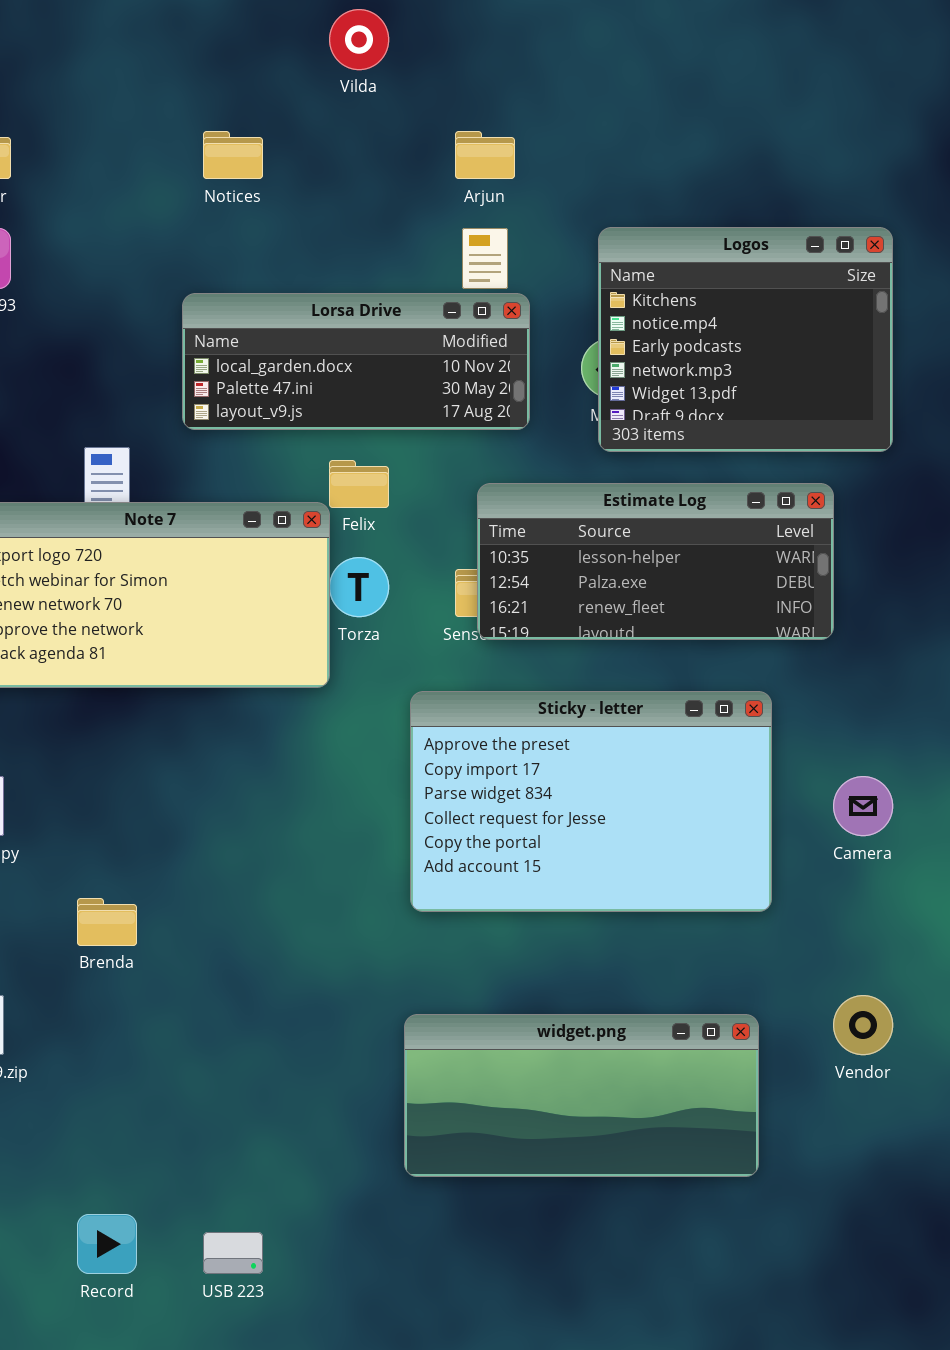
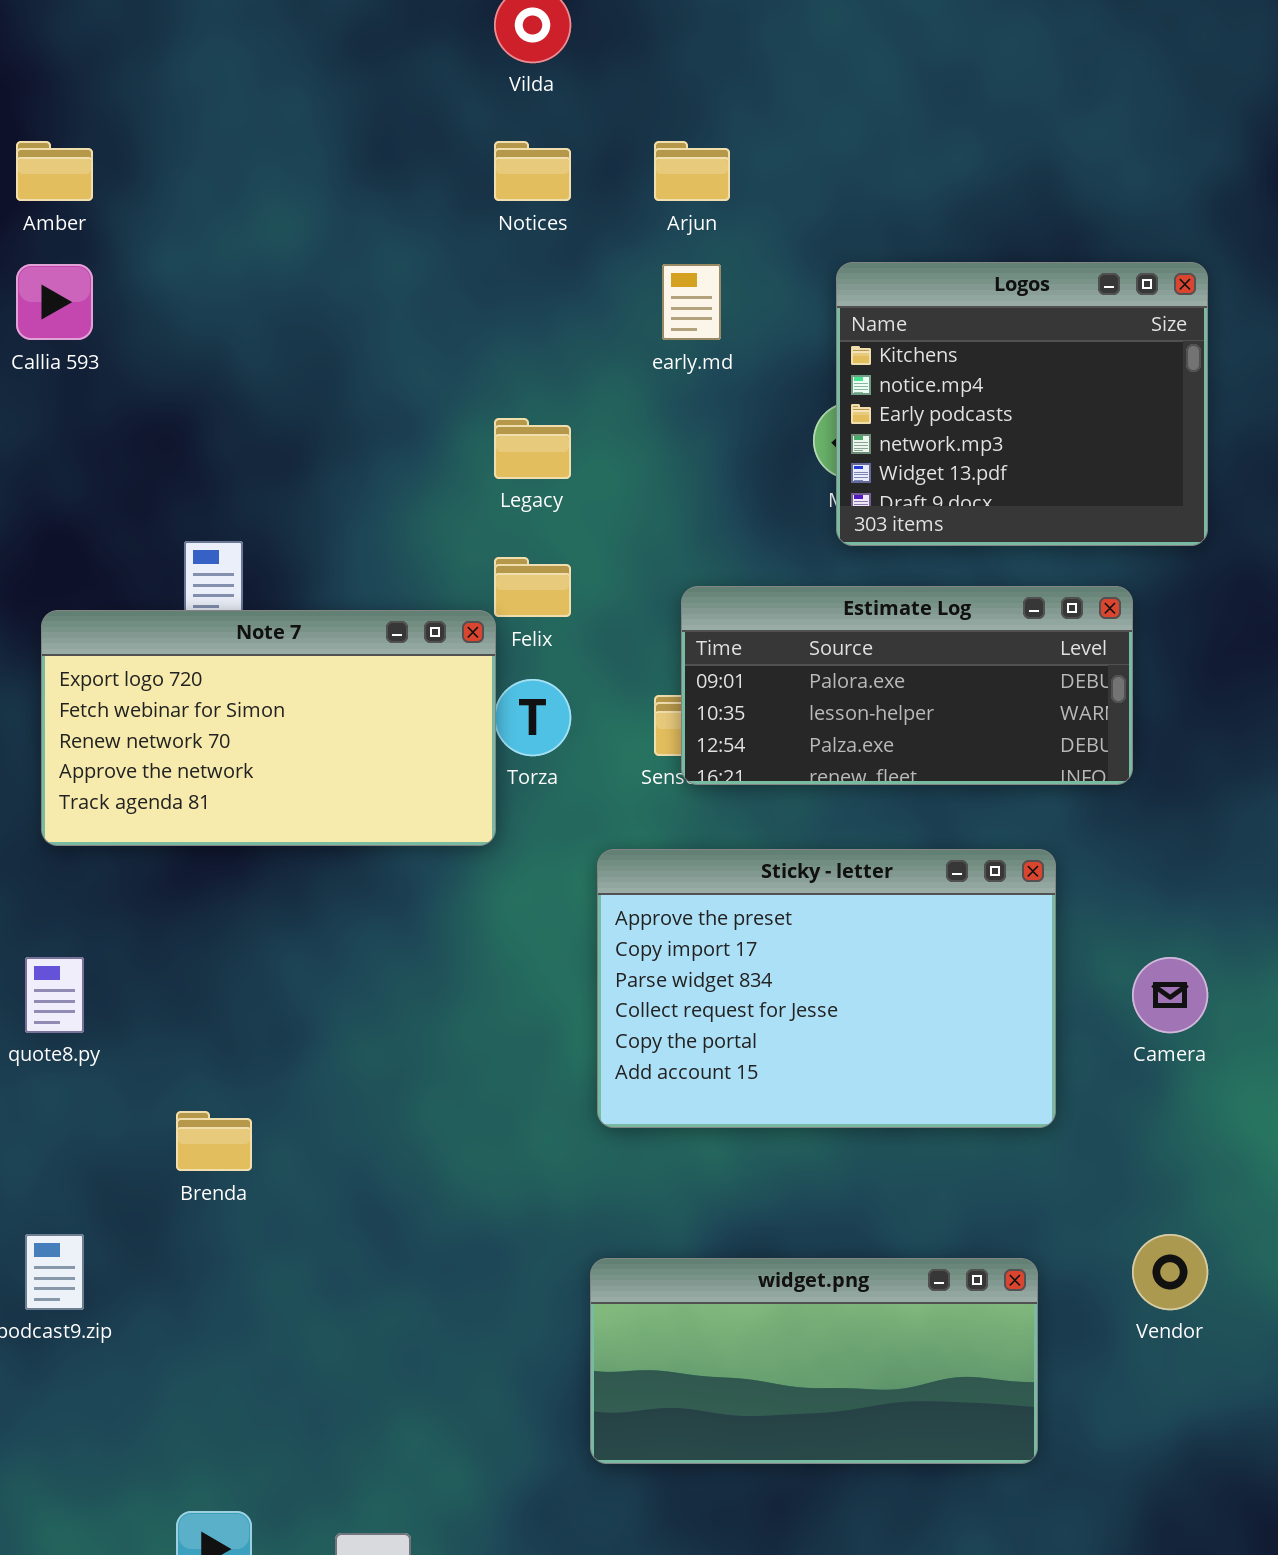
Notices: [203,131,263,179] -> [494,141,571,201], moved
Lorsa Drive: [182,293,530,430] -> none, closed
Estimate Log: [477,483,834,640] -> [681,586,1133,785], scrolled up 1 row

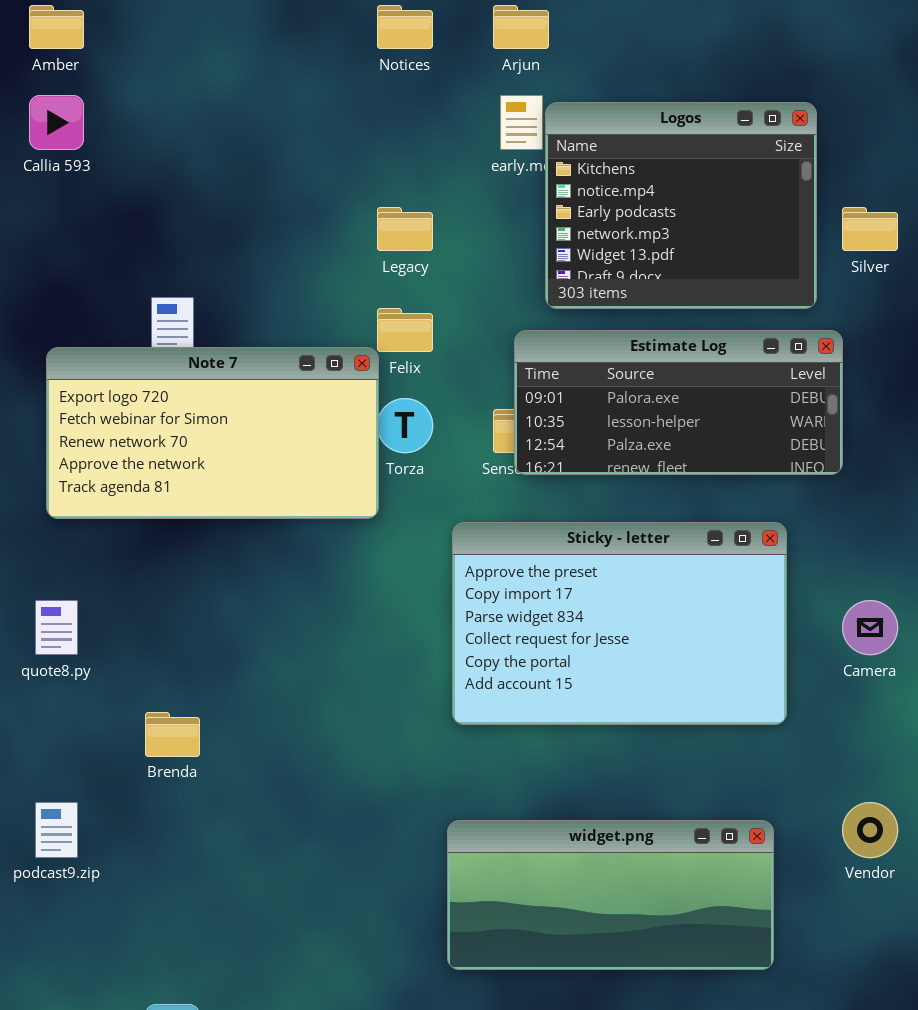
Logos: [836,262,1208,546] -> [545,102,817,309], moved

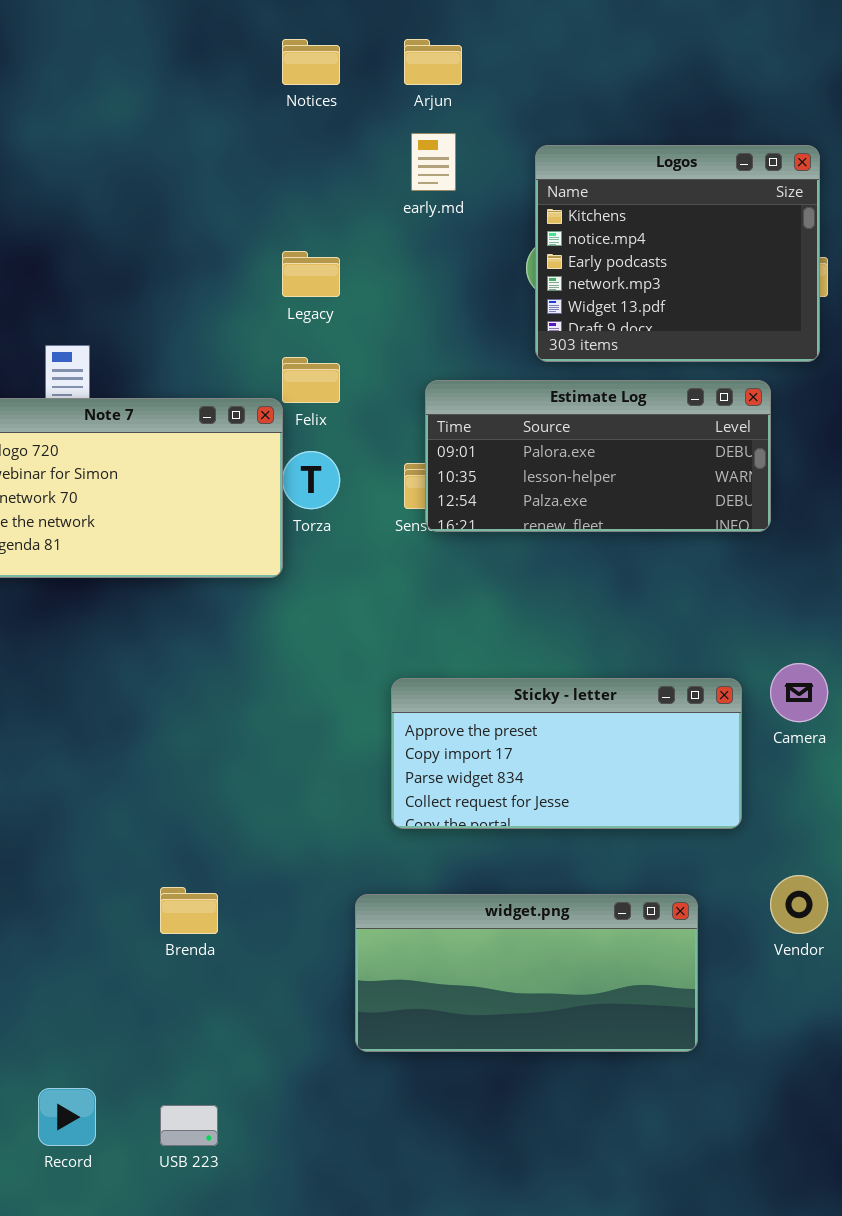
Logos: [545,102,817,309] -> [535,145,820,362], moved
Sticky - letter: [452,522,787,725] -> [391,678,742,829], moved, resized
Brenda: [145,712,200,757] -> [160,887,218,934], moved

